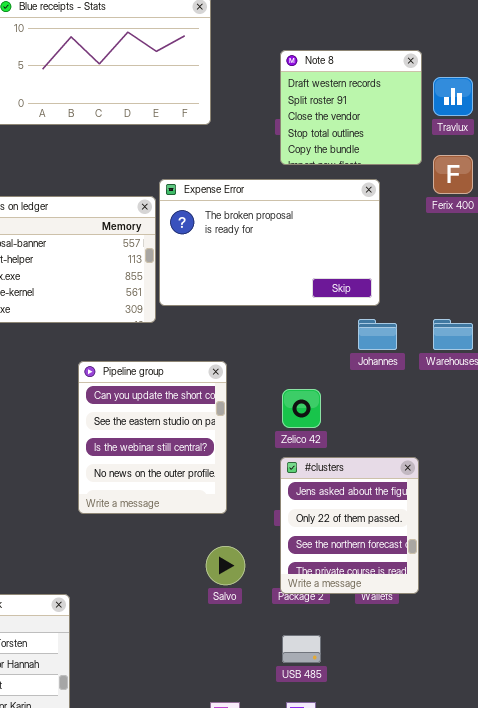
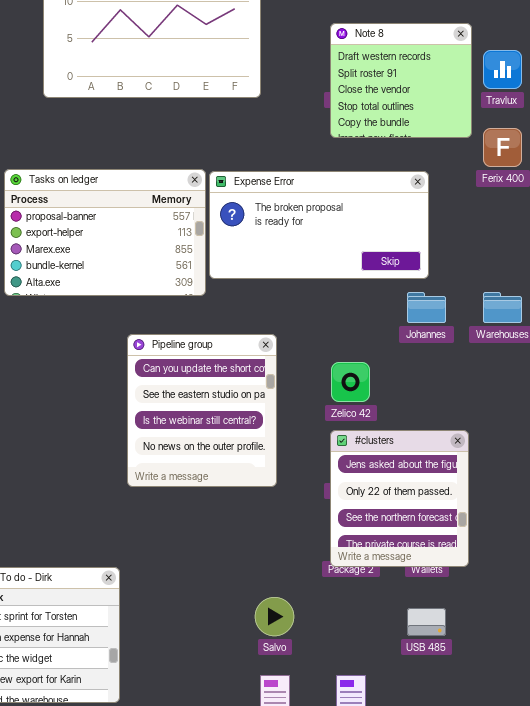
Expense Error: [159,179,380,306] -> [209,171,429,279], resized
Salvo: [206,546,245,585] -> [255,597,294,636], moved
USB 485: [282,635,321,663] -> [407,608,446,636], moved

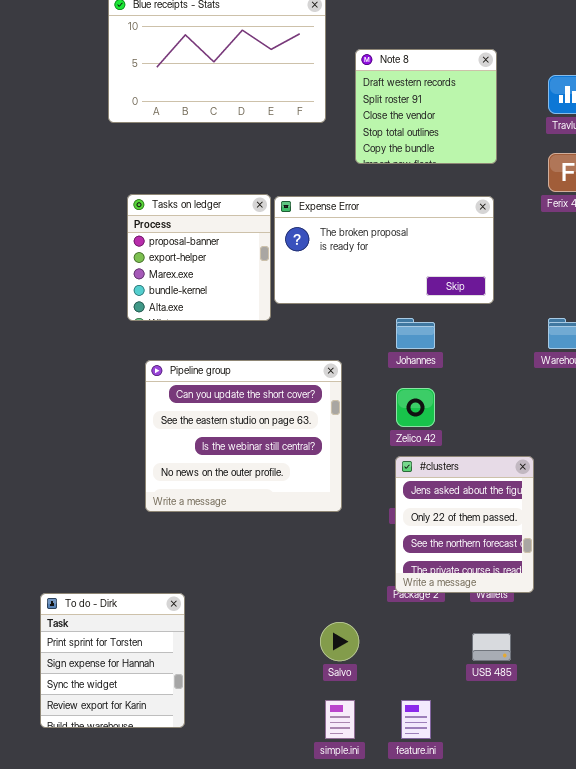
Note 8: [330,23,472,138] -> [355,49,497,164], moved
Tasks on ledger: [4,169,206,296] -> [127,194,271,321], resized
Johannes: [407,292,446,323] -> [396,318,435,349], moved
Pipeline group: [127,334,277,487] -> [145,360,342,512], resized

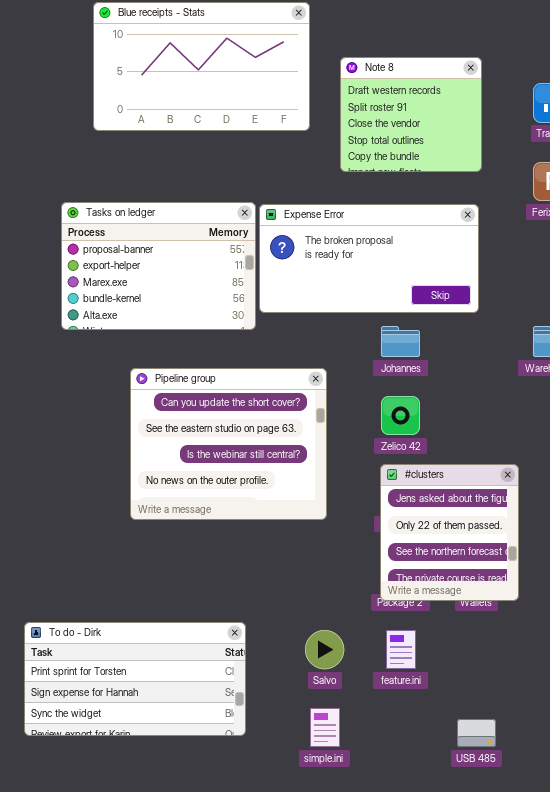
Tasks on ledger: [127,194,271,321] -> [61,202,256,330], resized
To do - Dirk: [40,593,185,728] -> [24,622,246,736], resized
USB 485: [472,633,511,661] -> [457,719,496,747], moved
feature.ini: [401,700,431,739] -> [386,630,416,669], moved

